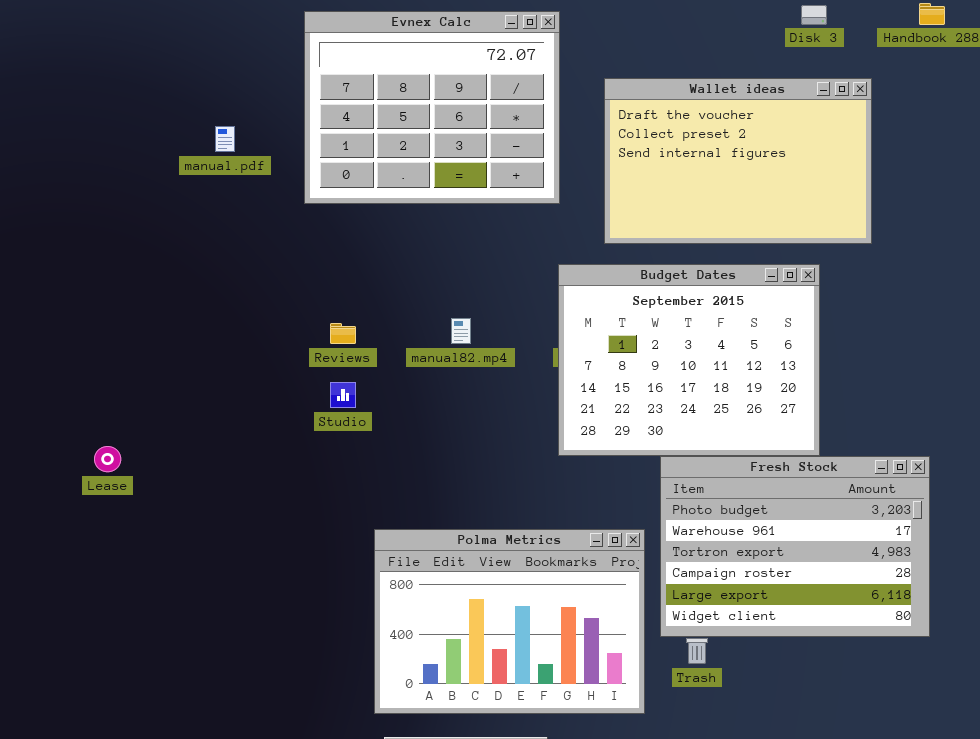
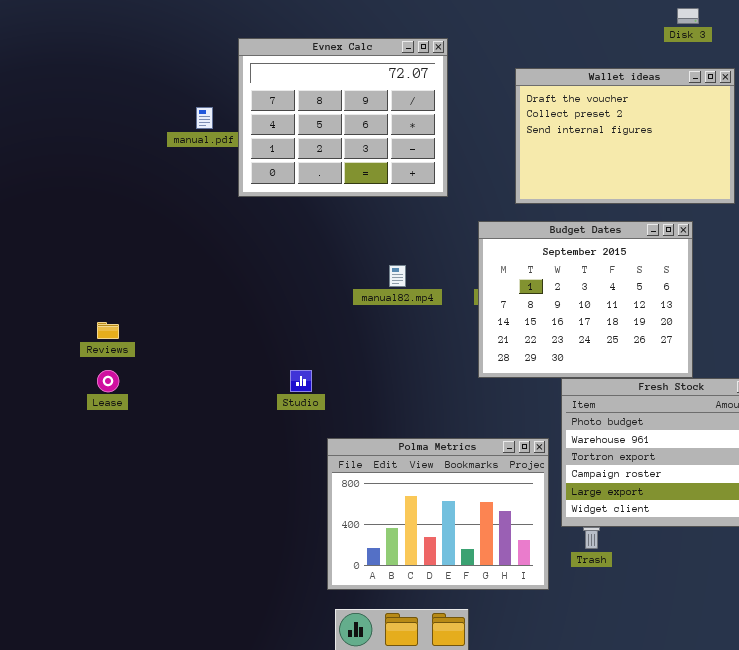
Evnex Calc: [304,11,560,204] -> [238,38,448,197], moved
Reviews: [330,323,356,344] -> [97,322,119,339], moved
Studio: [330,382,356,408] -> [290,370,312,392], moved

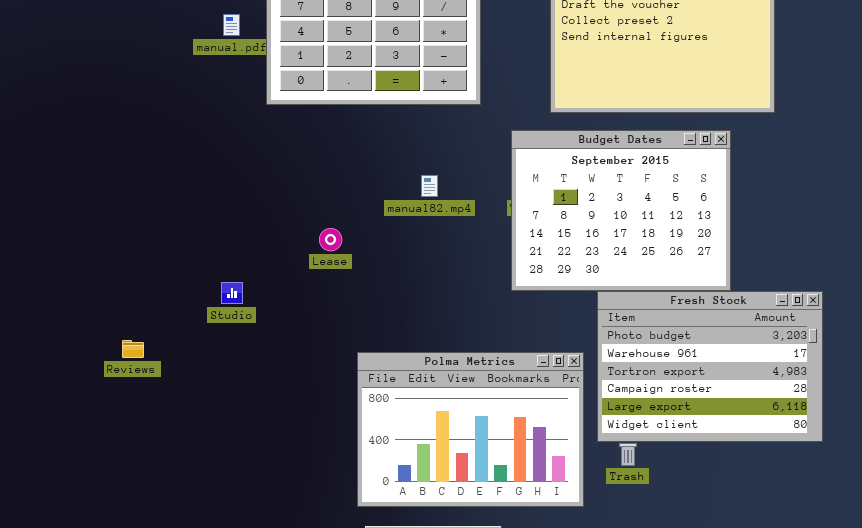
Reviews: [97,322,119,339] -> [122,340,144,358], moved
Lease: [97,370,119,392] -> [319,228,342,251], moved
Studio: [290,370,312,392] -> [221,282,243,304], moved

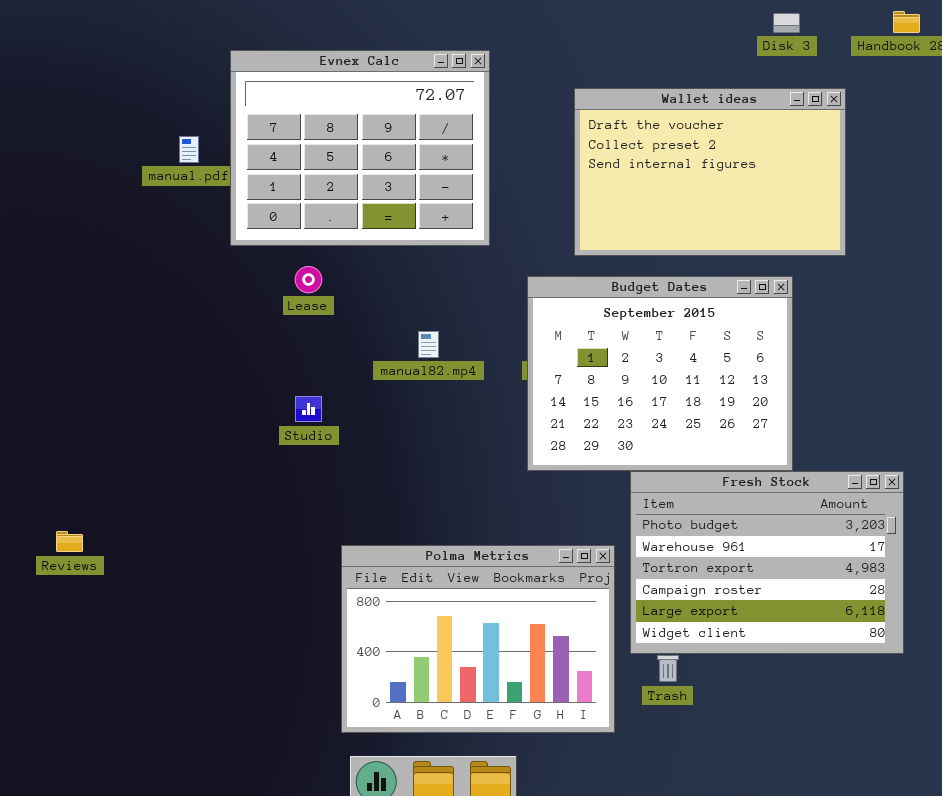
Lease: [319,228,342,251] -> [295,266,322,293], moved
Studio: [221,282,243,304] -> [295,396,322,422], moved

